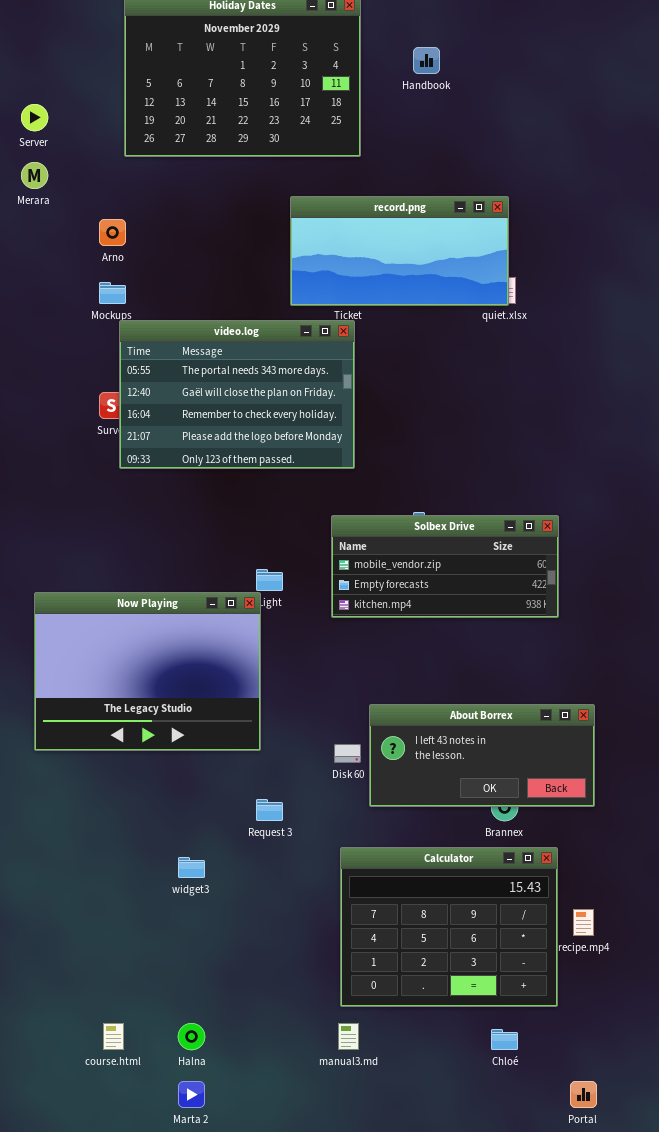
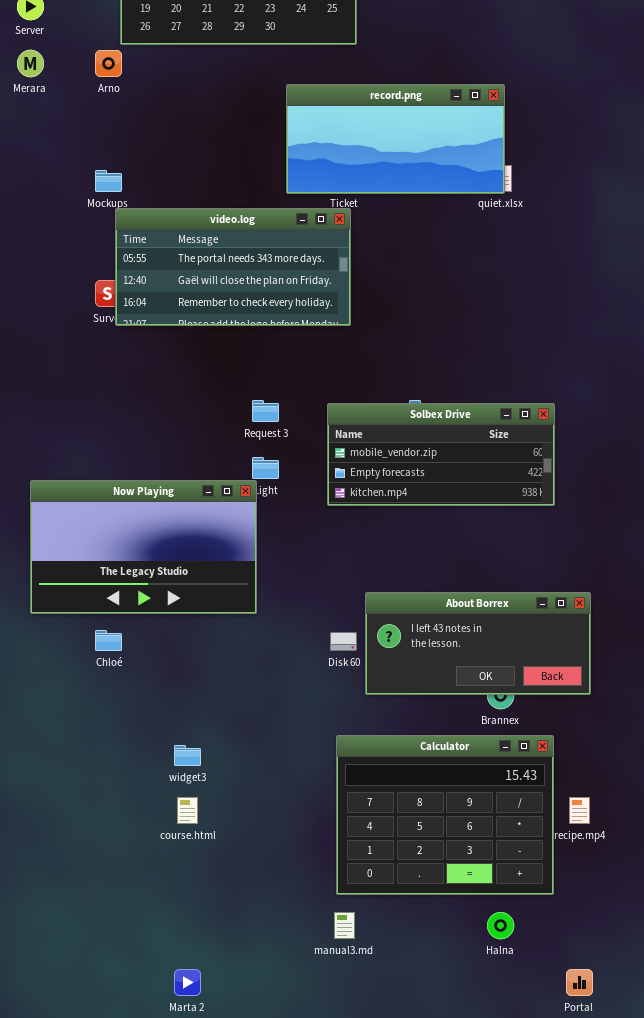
Arno: [99,219,126,246] -> [95,50,122,77], moved
video.log: [119,320,355,469] -> [115,208,351,326], resized
Now Playing: [34,592,261,751] -> [30,480,257,614], resized
Request 3: [256,799,283,821] -> [252,400,279,422], moved
course.html: [103,1023,124,1050] -> [177,797,198,824], moved
Halna: [178,1023,205,1050] -> [487,912,514,939], moved
Chloé: [491,1029,518,1050] -> [95,630,122,651], moved

